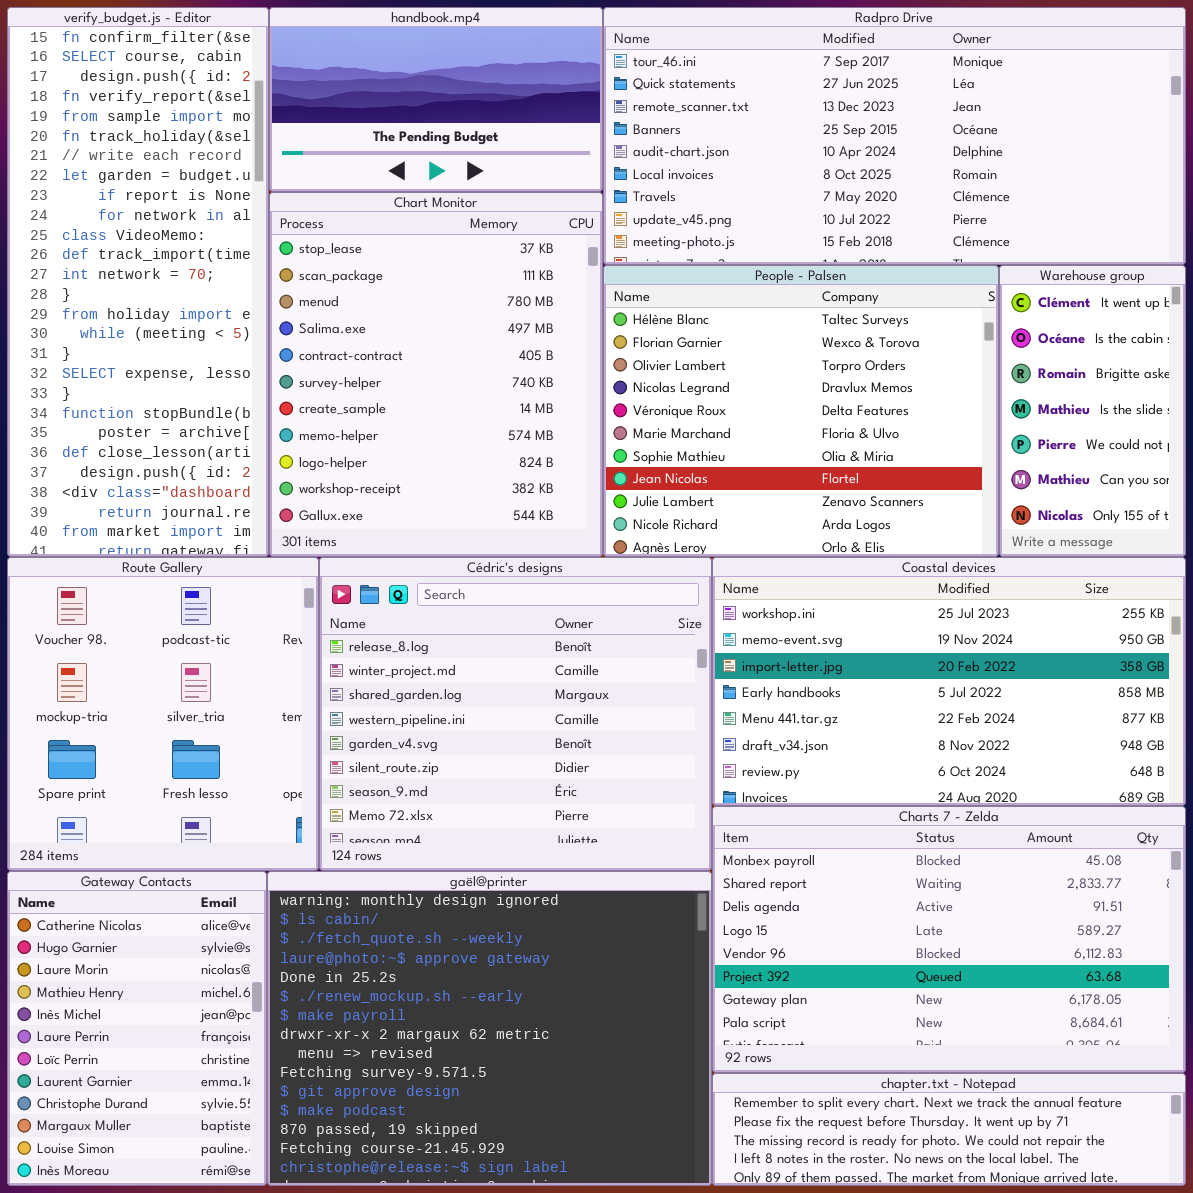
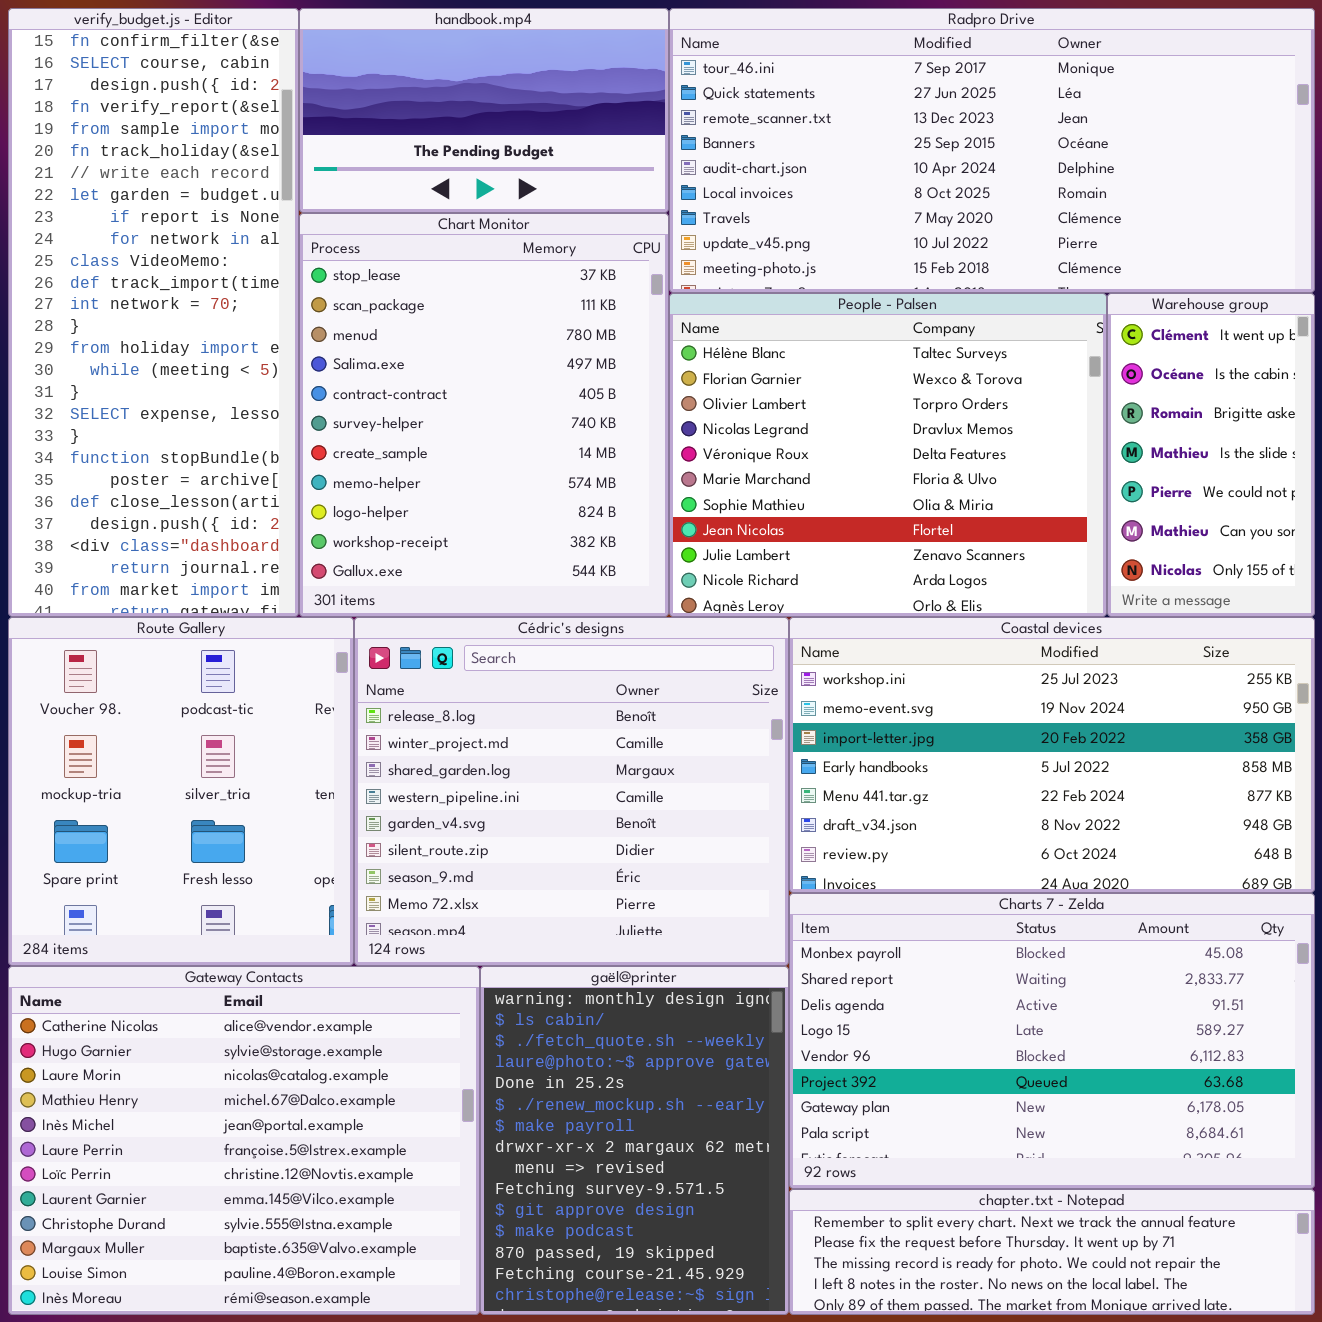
Gateway Contacts: [7,871,267,1186] -> [8,966,480,1315], resized
gaël@printer: [267,871,712,1186] -> [480,966,789,1315], resized

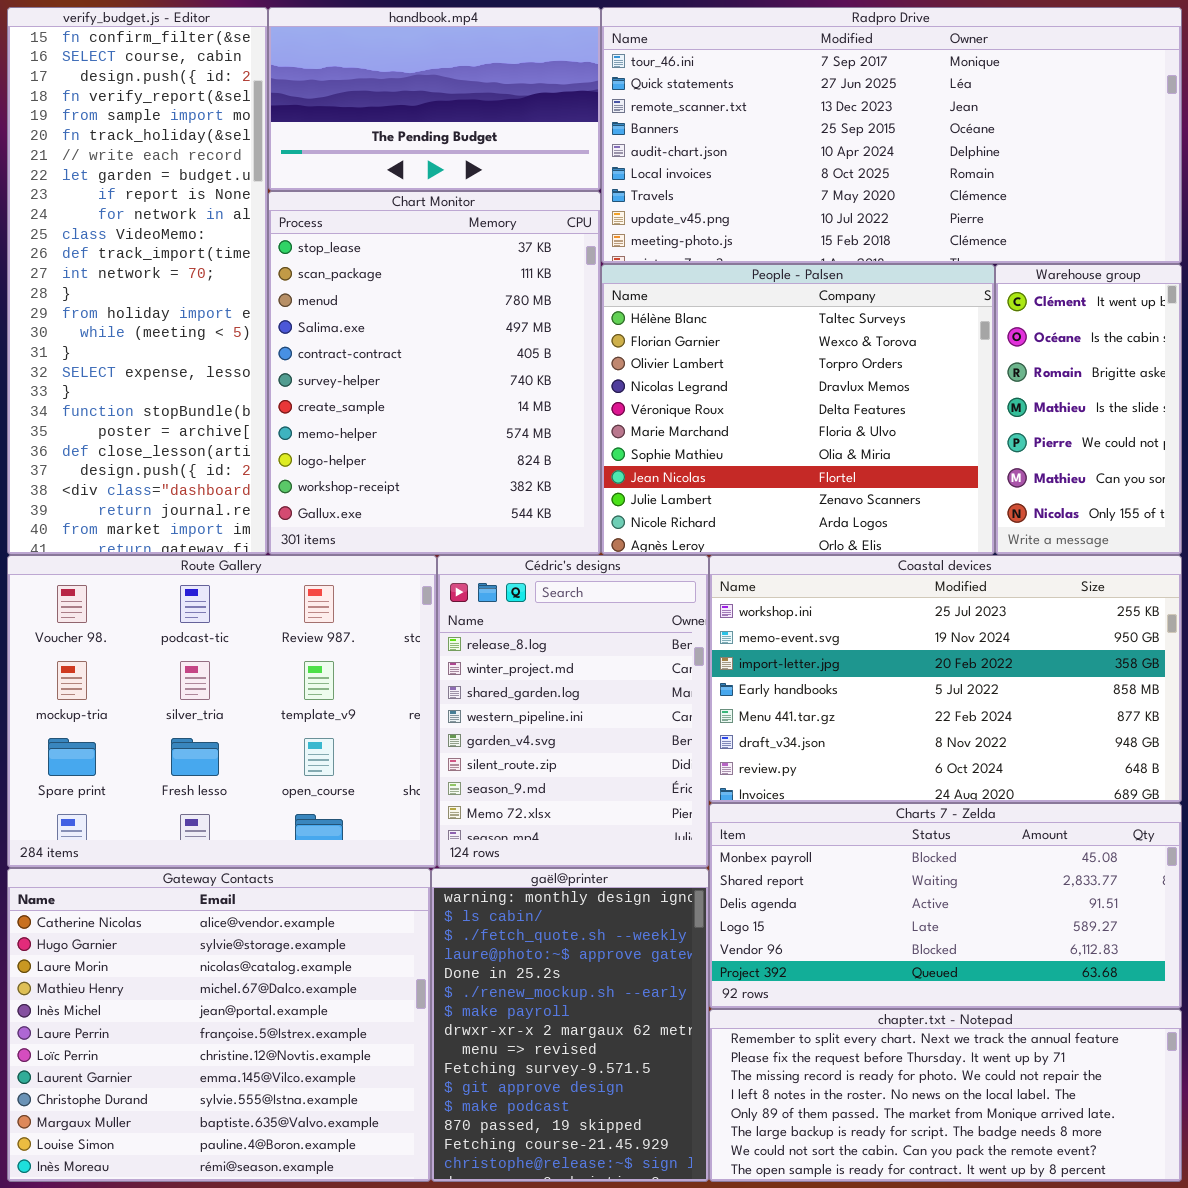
Route Gallery: [8,617,354,966] -> [7,555,437,868], resized
Cédric's designs: [354,617,789,966] -> [437,555,709,868], resized
Charts 7 - Zelda: [789,893,1315,1189] -> [709,803,1182,1009], resized
chapter.txt - Notepad: [789,1189,1315,1315] -> [709,1009,1182,1182], resized

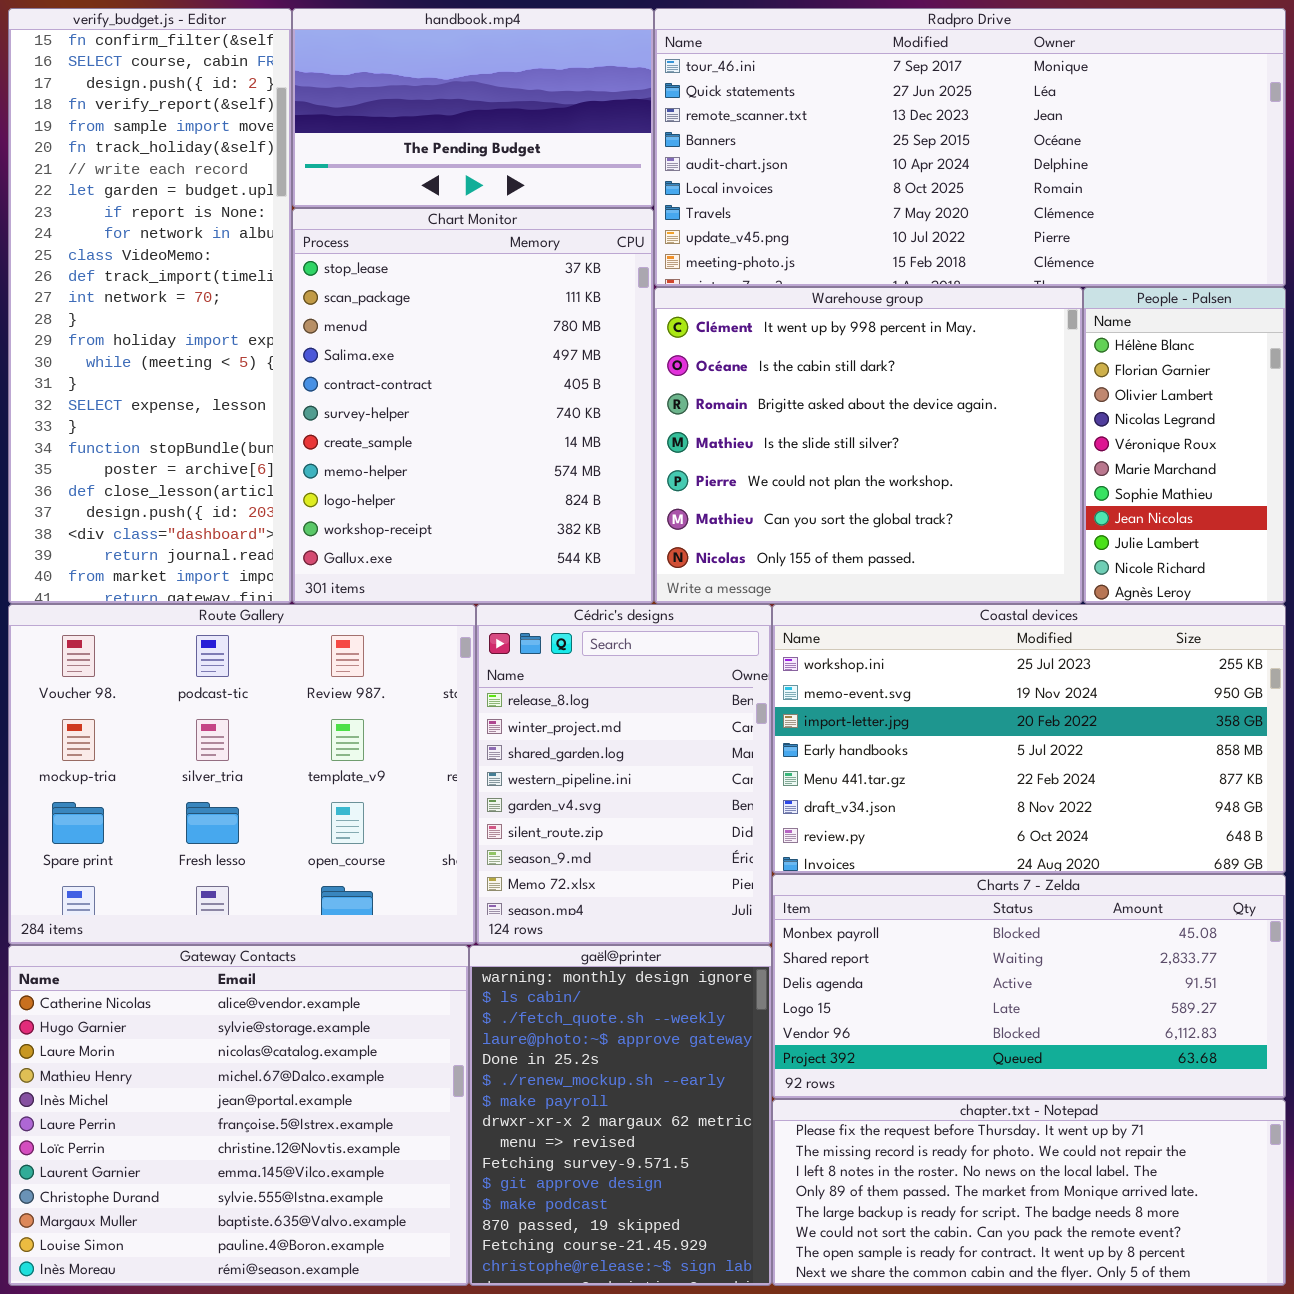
People - Palsen: [601,264,995,555] -> [1083,287,1286,604], moved, resized
Warehouse group: [995,264,1182,555] -> [654,287,1083,604], moved, resized
chapter.txt - Notepad: [709,1009,1182,1182] -> [772,1099,1286,1286], scrolled down 1 row

